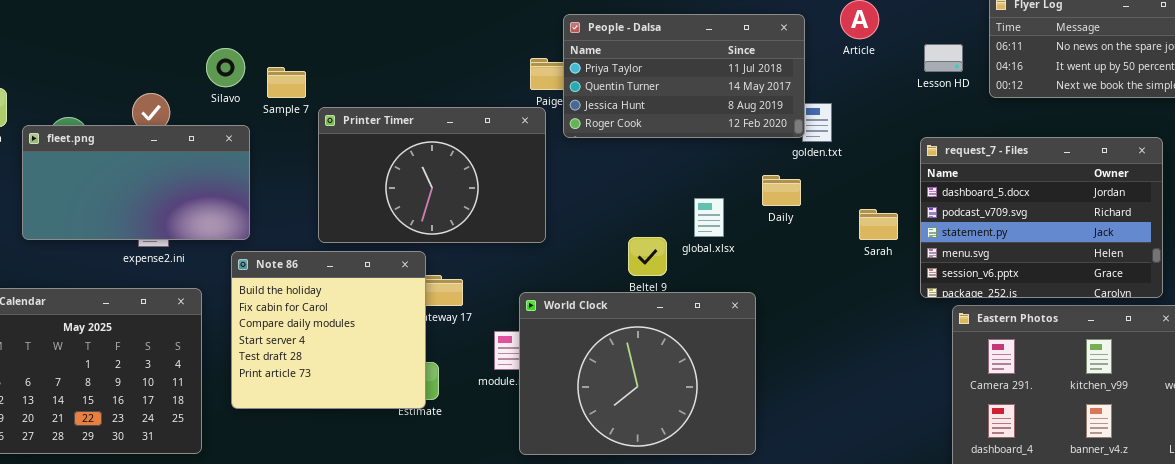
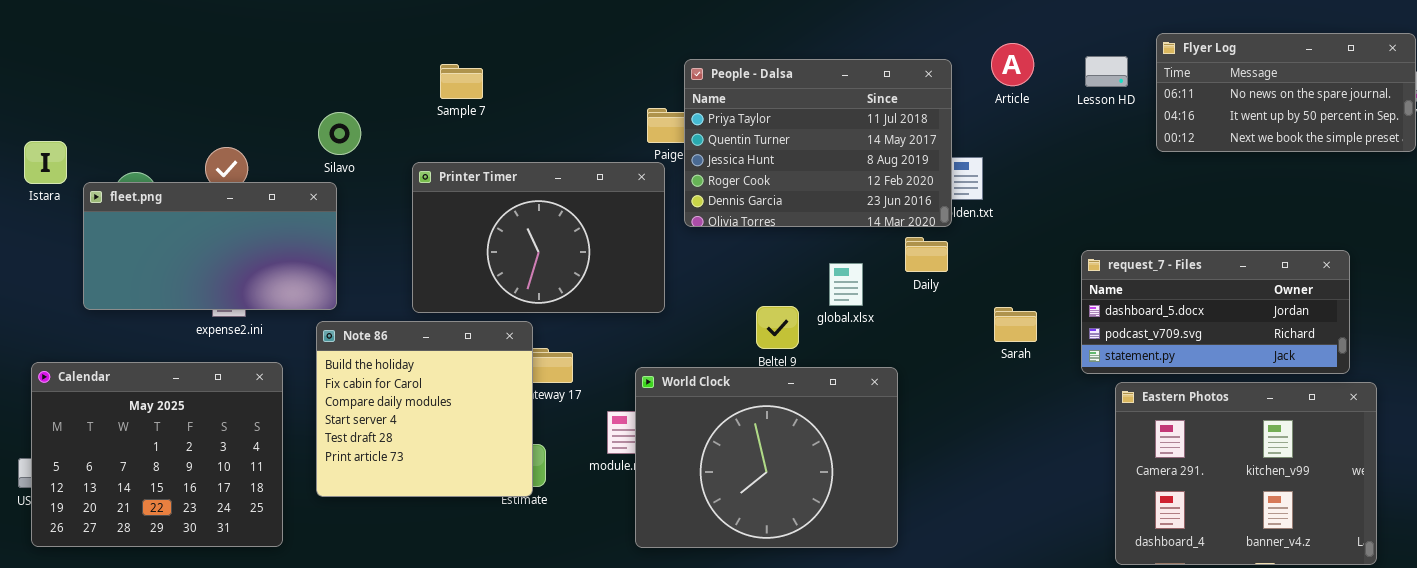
People - Dalsa: [563,14,805,138] -> [684,59,952,227], resized
Lesson HD: [924,44,963,72] -> [1085,56,1128,87], moved
Silavo: [206,48,245,87] -> [318,112,361,155], moved
Sample 7: [267,67,306,98] -> [440,64,483,99], moved
request_7 - Files: [920,137,1163,298] -> [1081,250,1350,374], resized
Sarah: [859,209,898,240] -> [994,307,1037,342], moved

